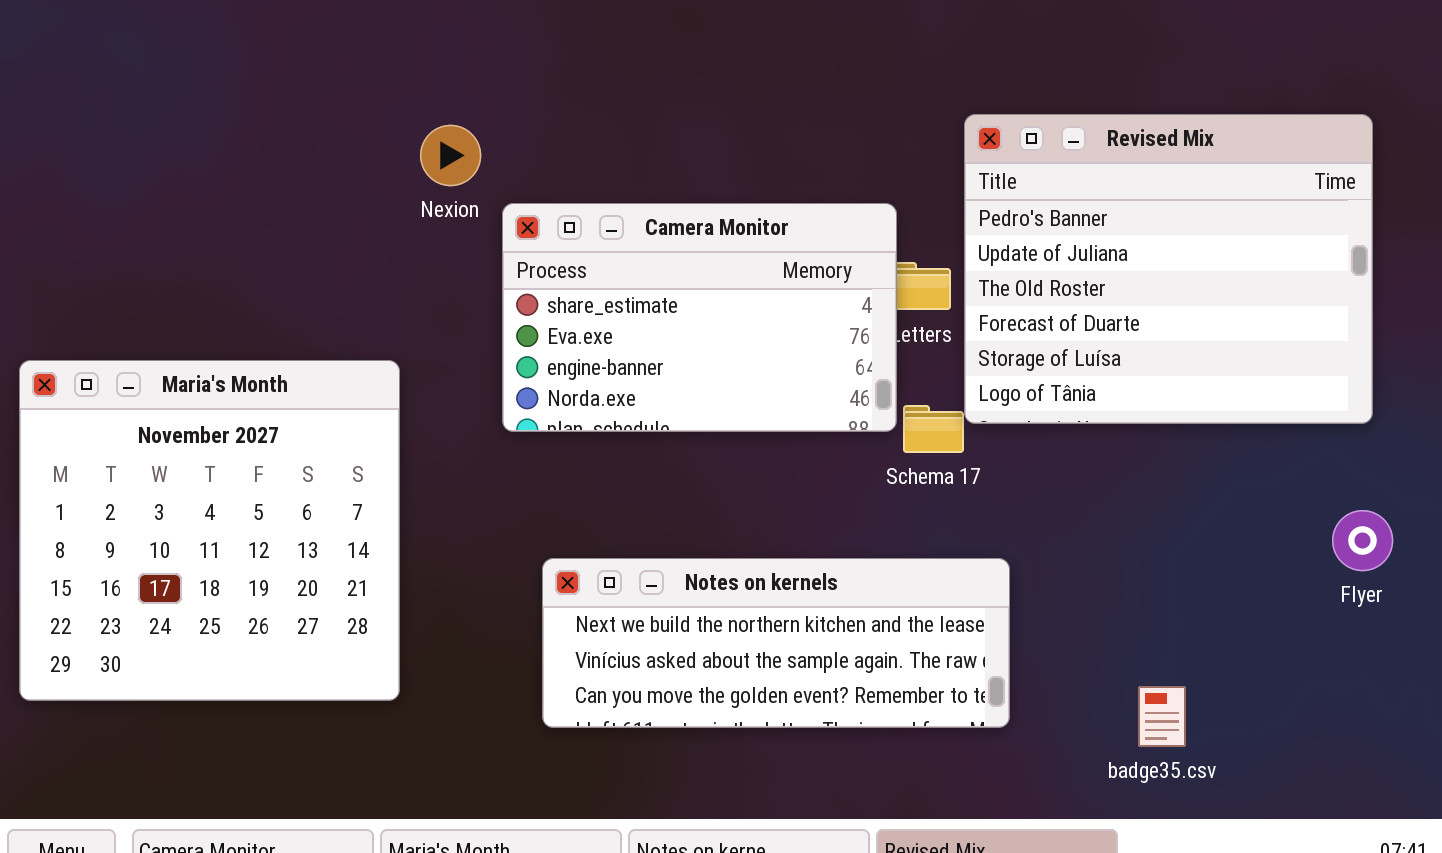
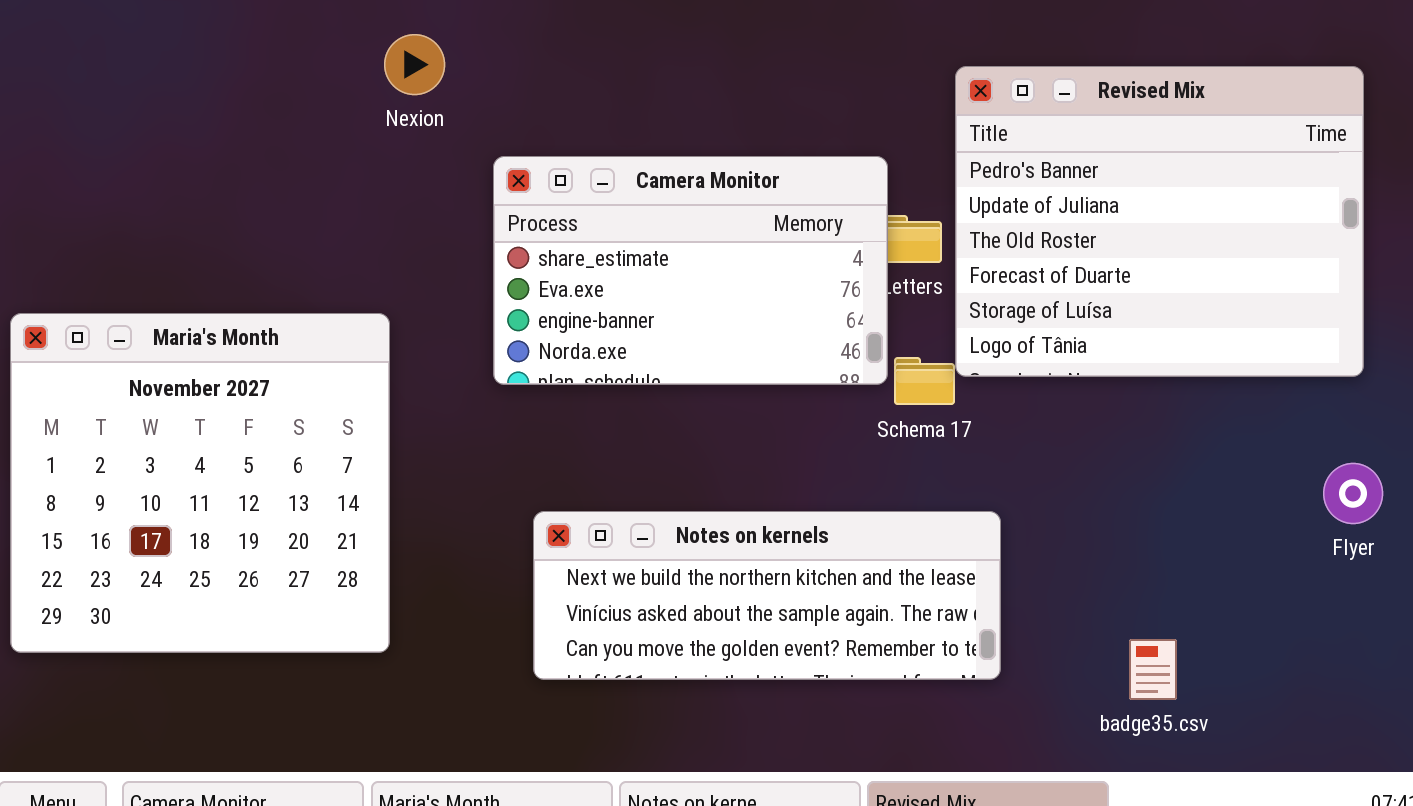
Nexion: [420,125,481,186] -> [384,34,445,95], moved

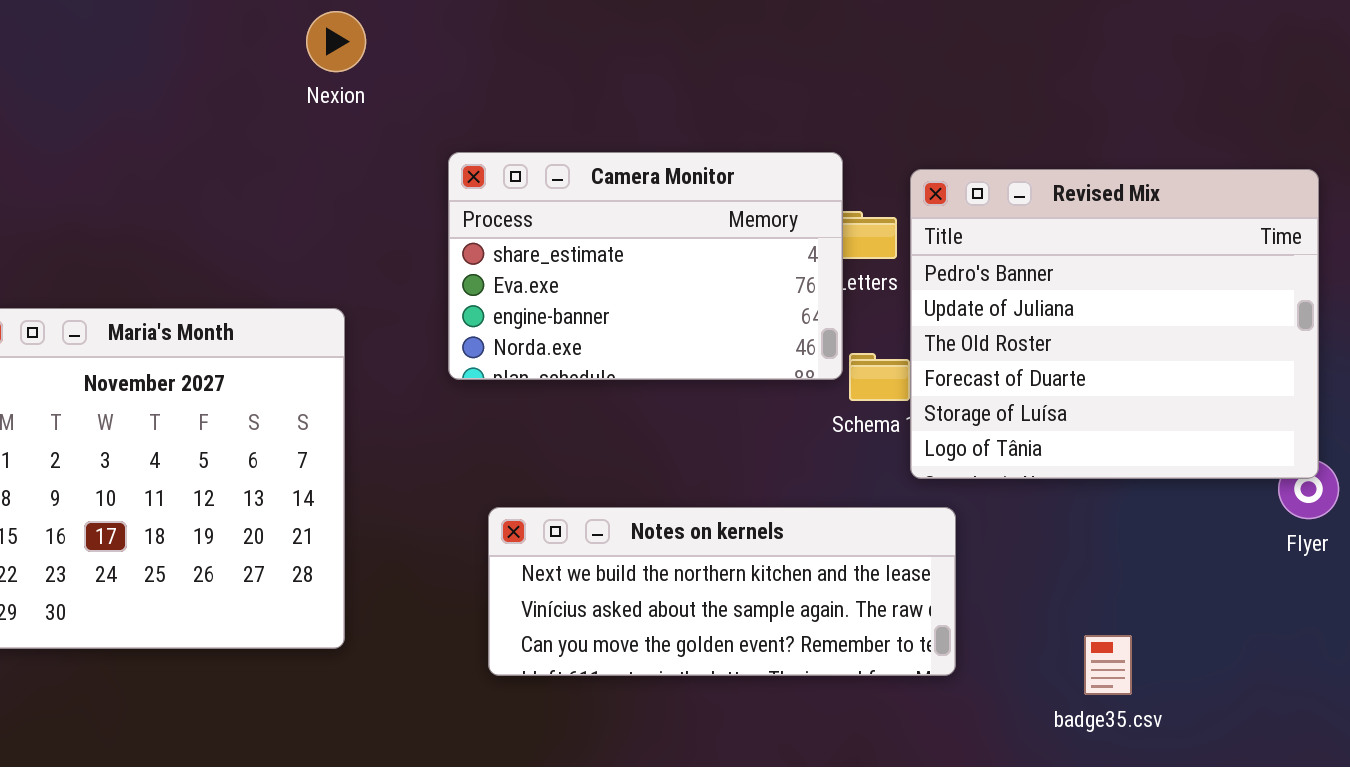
Nexion: [384,34,445,95] -> [306,11,366,72], moved
Revised Mix: [955,66,1364,377] -> [910,169,1319,479], moved

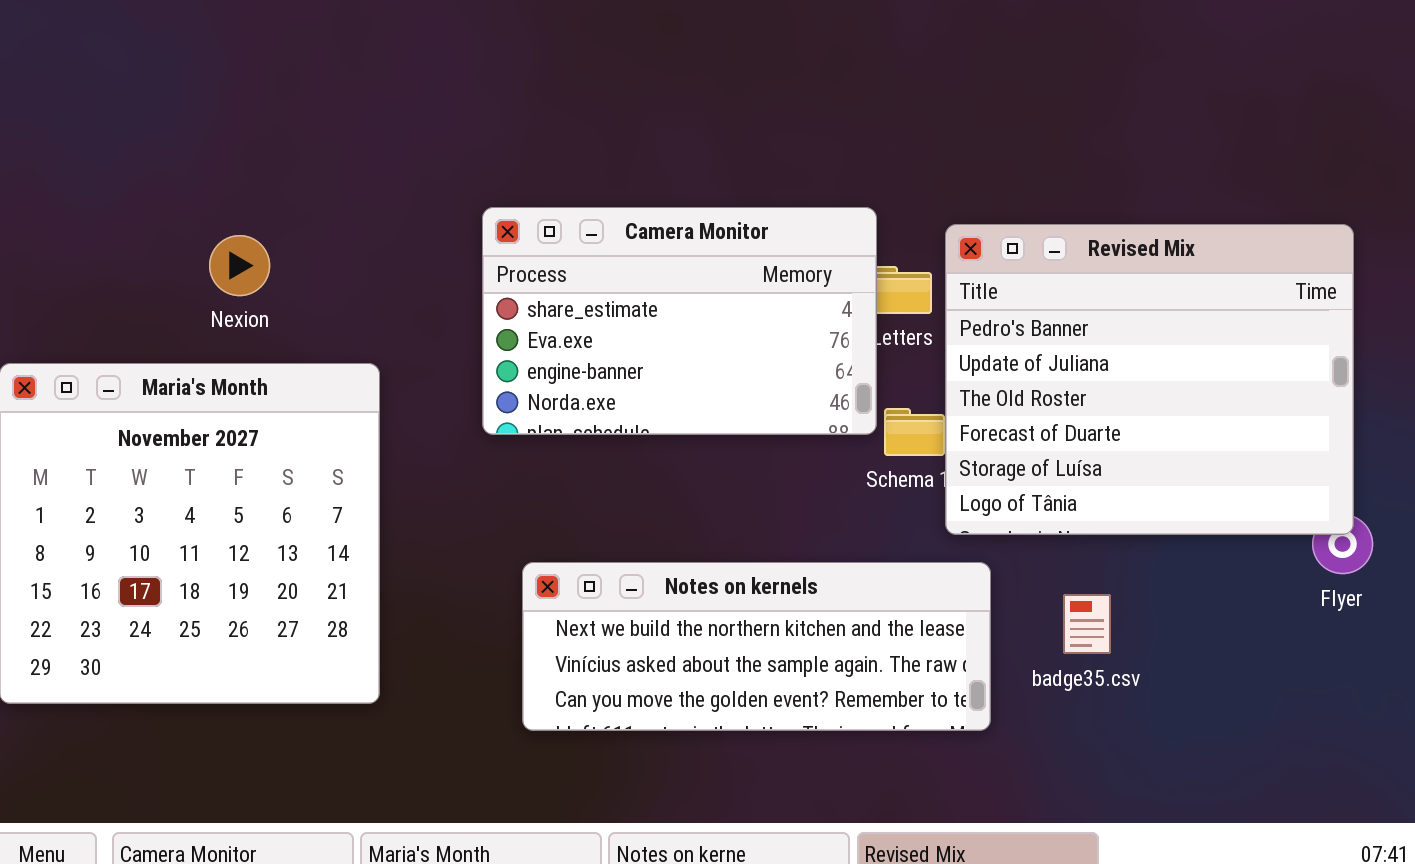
Nexion: [306,11,366,72] -> [209,235,270,296], moved
badge35.csv: [1084,635,1132,695] -> [1063,594,1111,654], moved

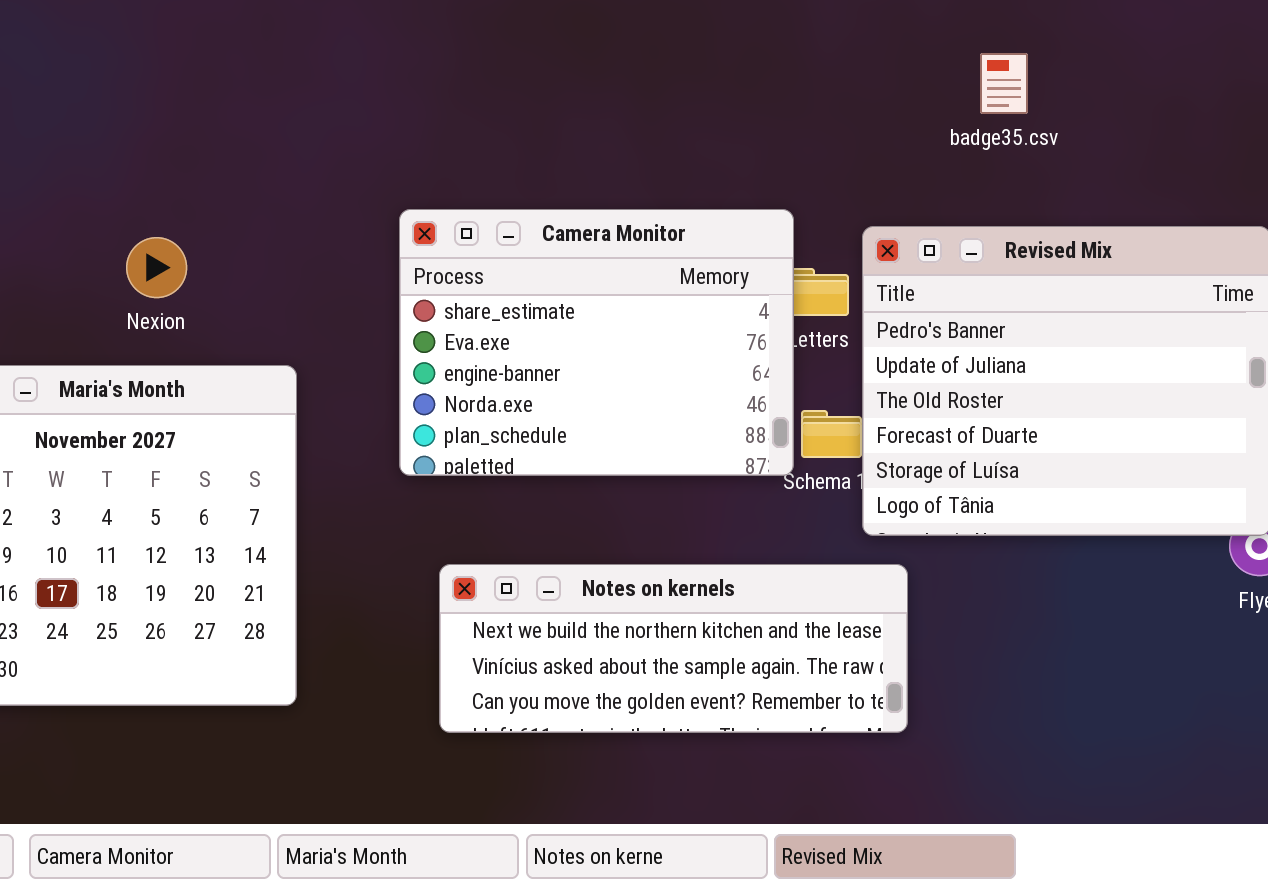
Camera Monitor: [482,207,877,435] -> [399,209,794,476], resized
badge35.csv: [1063,594,1111,654] -> [980,53,1028,114], moved

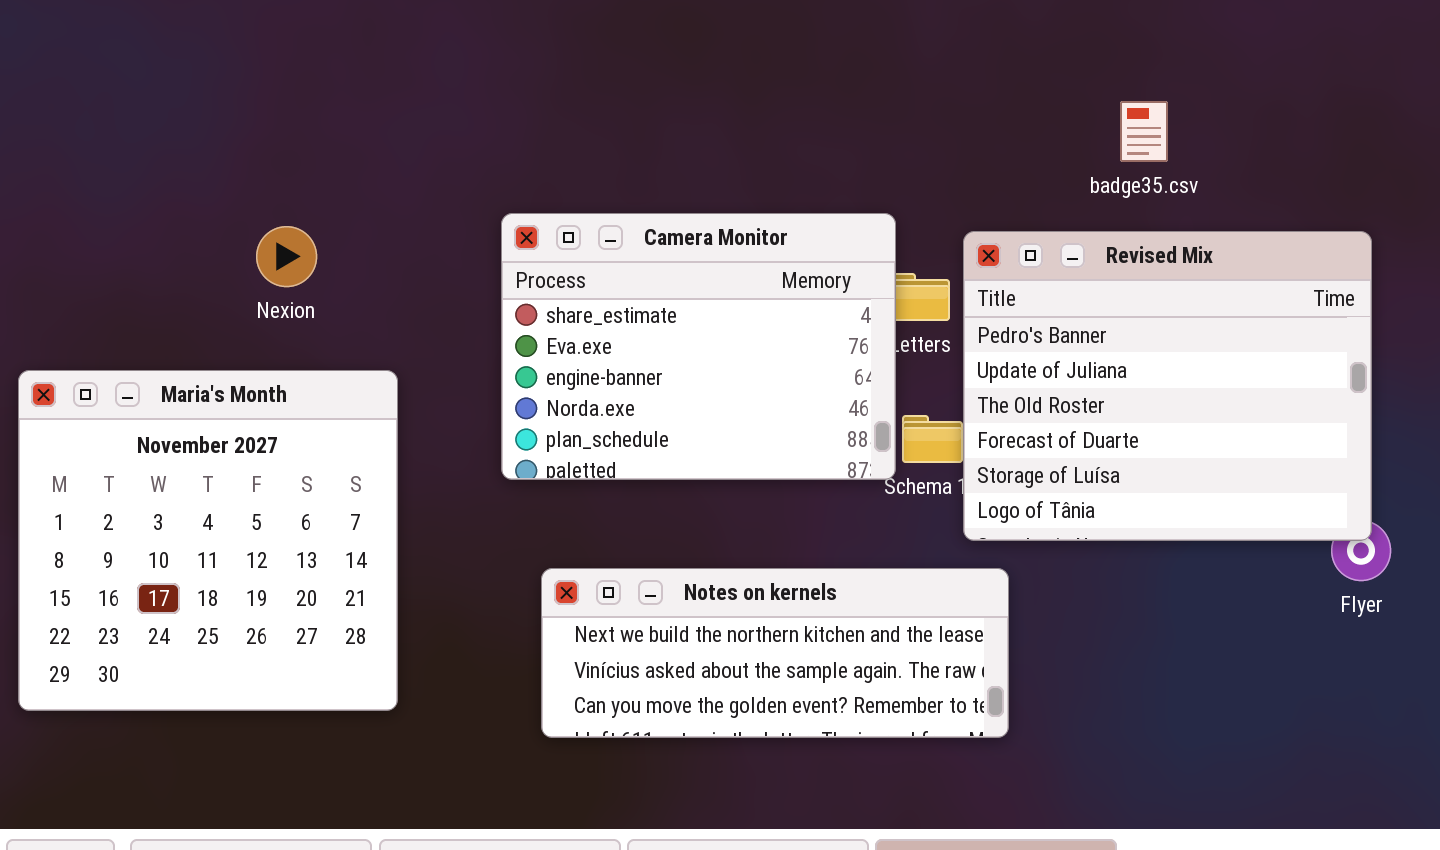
badge35.csv: [980,53,1028,114] -> [1120,101,1168,162], moved
Nexion: [126,237,187,298] -> [256,226,317,287], moved

